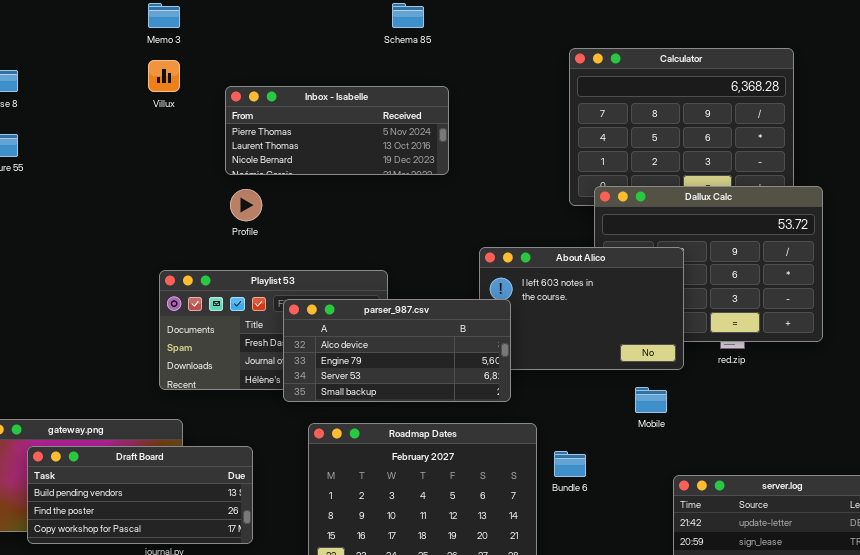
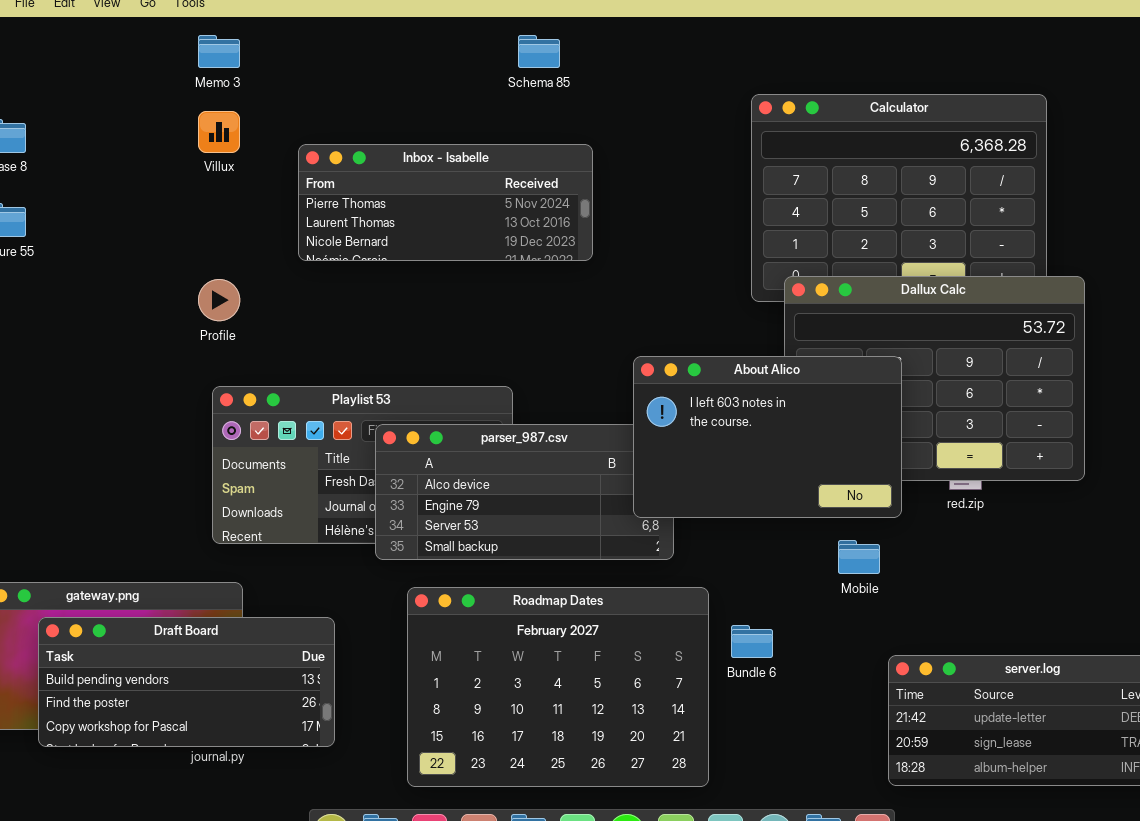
Profile: [230,189,262,221] -> [198,279,240,321], moved
About Alico: [479,247,684,370] -> [633,356,902,518], raised

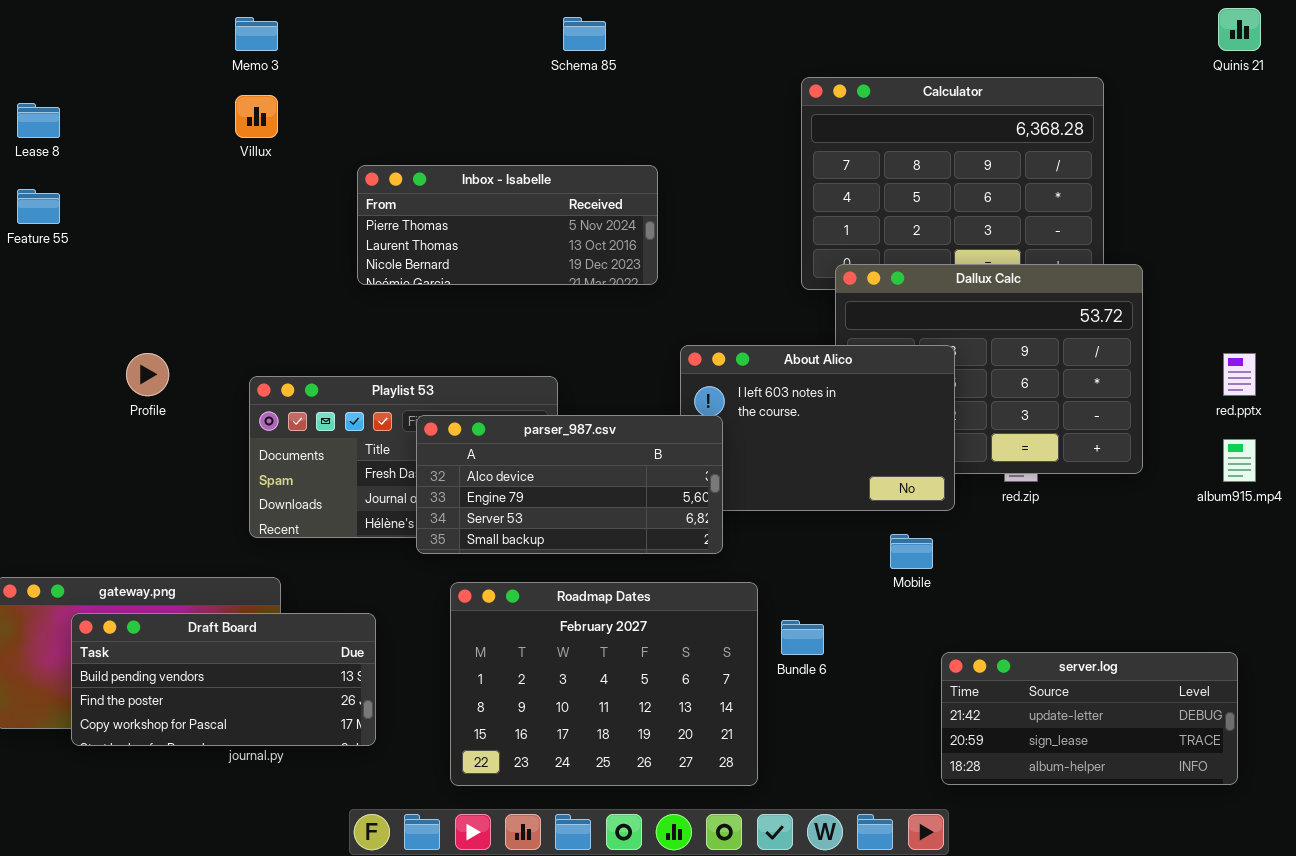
Inbox - Isabelle: [298,144,593,261] -> [357,165,658,285], moved
Profile: [198,279,240,321] -> [126,353,169,396], moved
parser_987.csv: [375,424,674,560] -> [416,415,723,554], raised

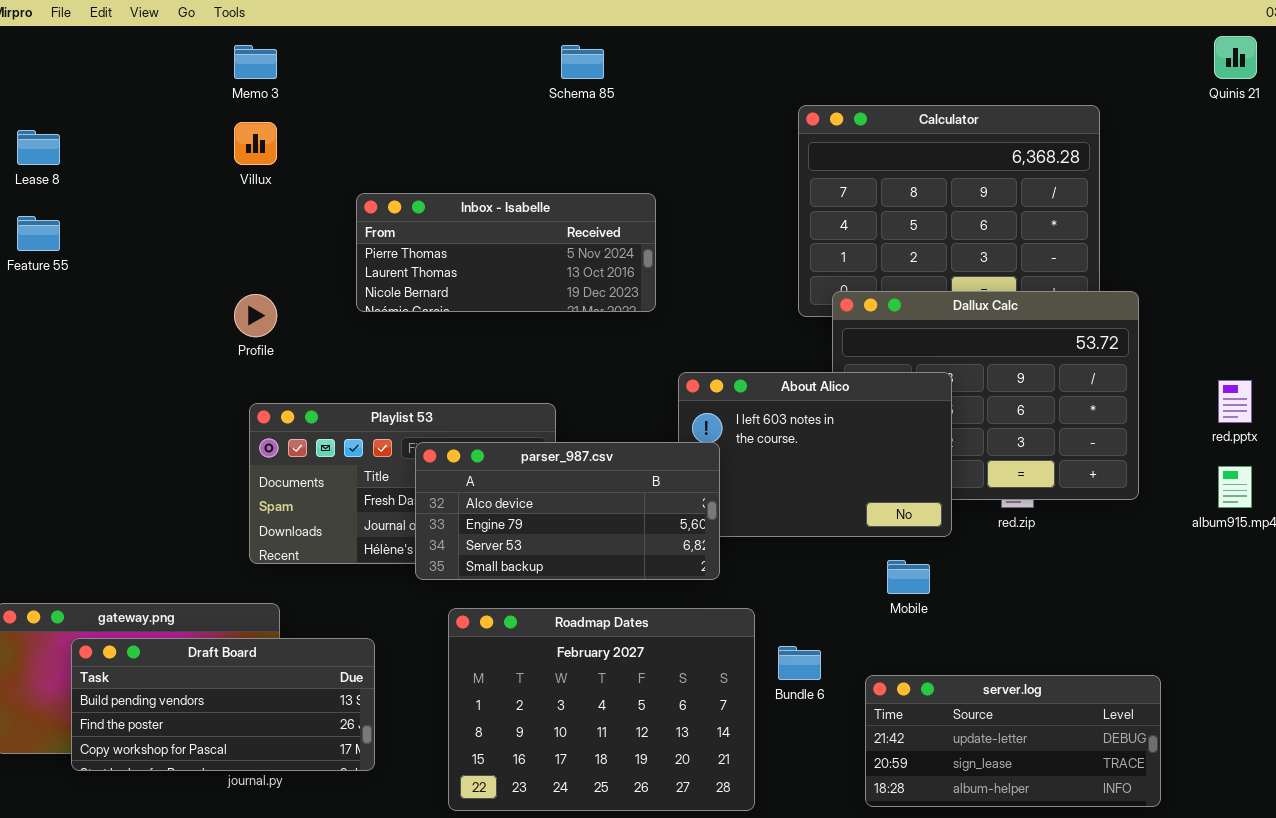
Profile: [126,353,169,396] -> [234,294,277,337], moved
server.log: [941,652,1238,785] -> [865,675,1161,807], moved

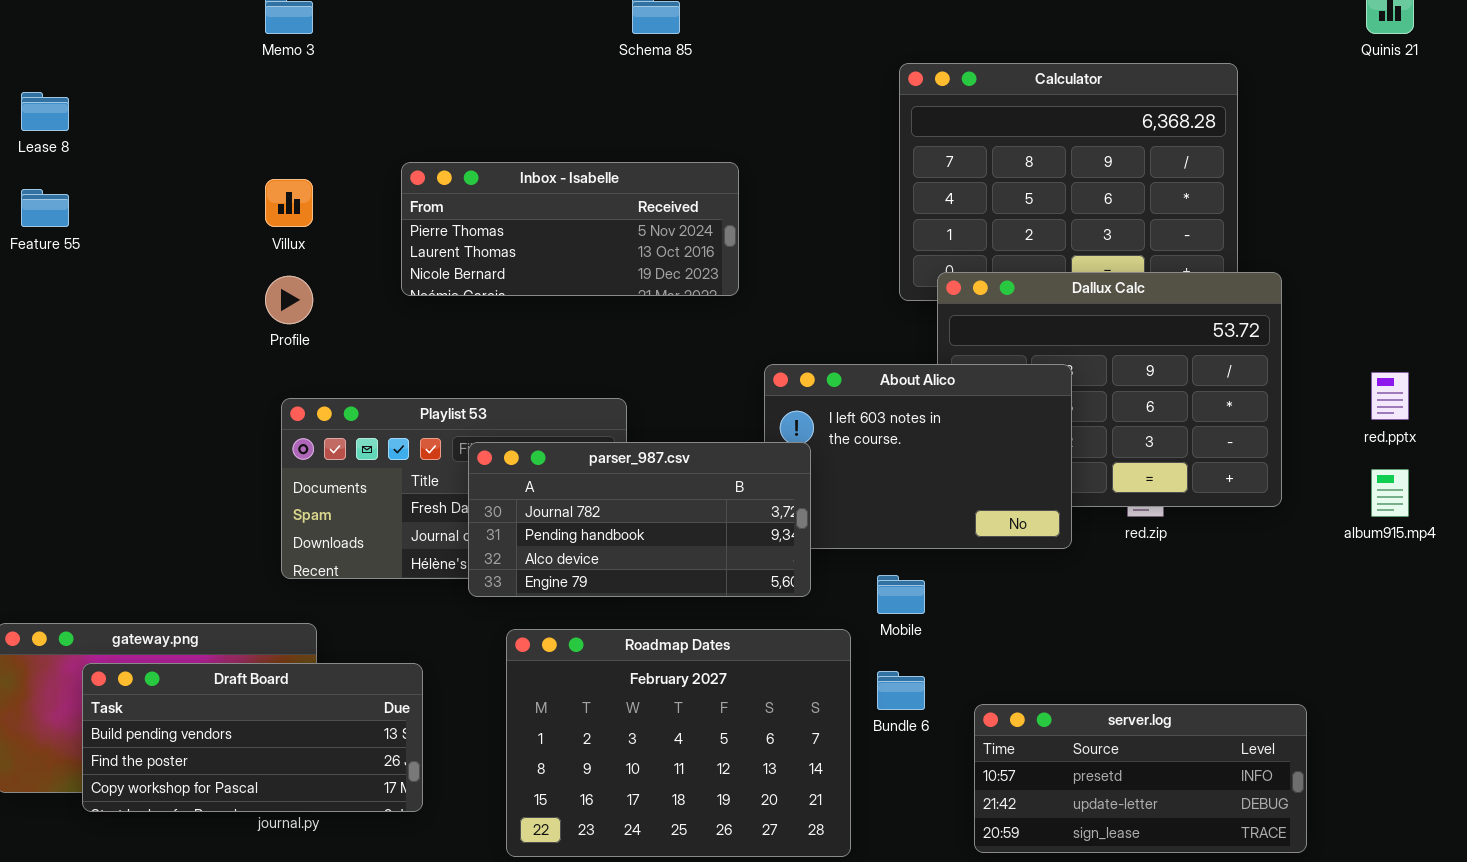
Villux: [234,122,277,165] -> [265,179,313,227], moved
parser_987.csv: [415,442,720,580] -> [468,442,811,597], scrolled up 2 rows
Mobile: [887,560,930,594] -> [877,575,925,614], moved
server.log: [865,675,1161,807] -> [974,704,1307,853], scrolled up 1 row

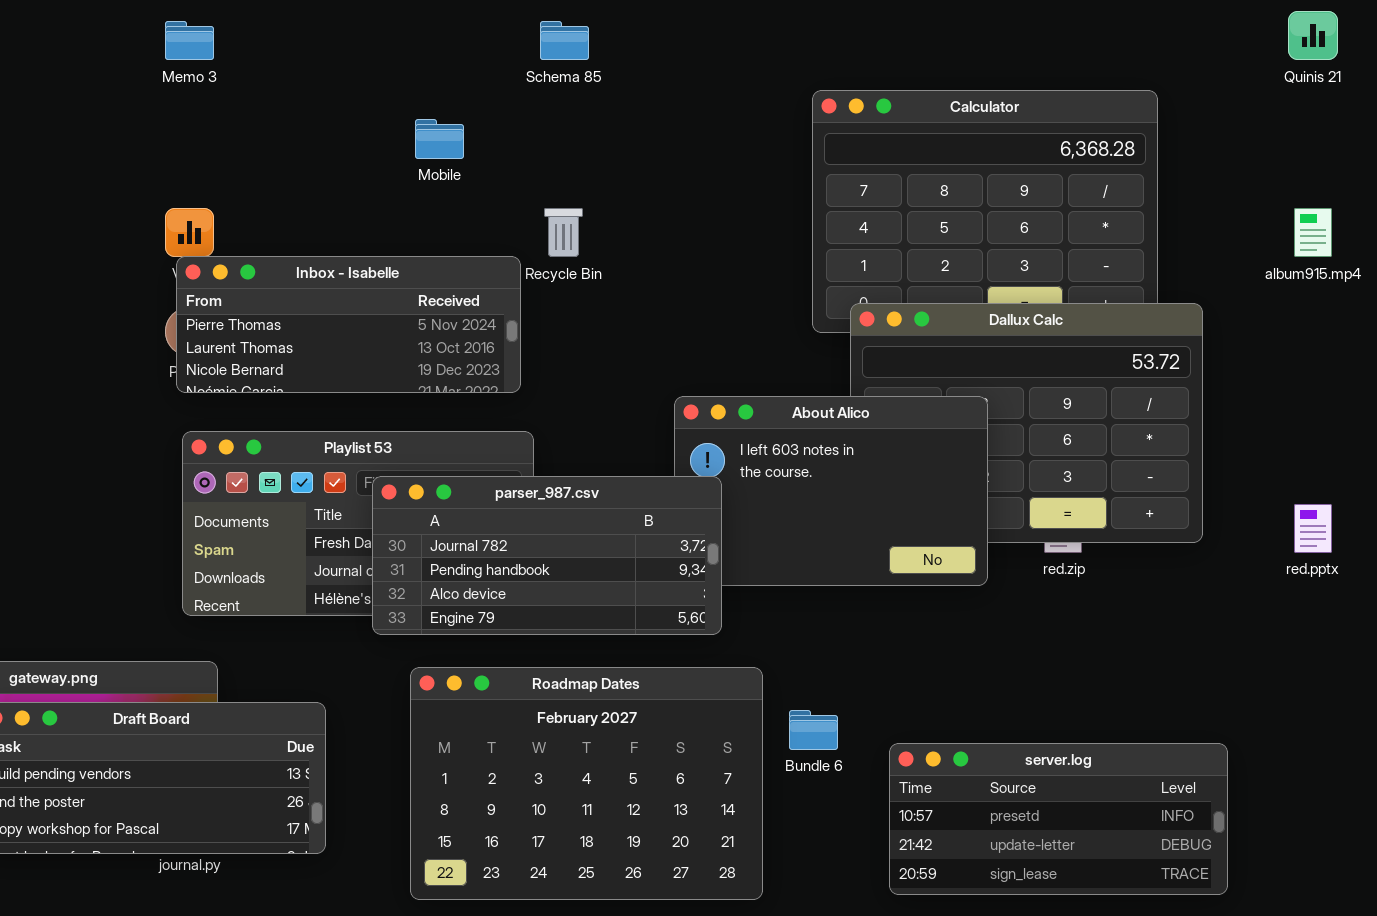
Inbox - Isabelle: [401,162,739,296] -> [176,256,521,393], moved
red.pptx: [1371,372,1409,420] -> [1294,504,1332,553], moved
album915.mp4: [1371,469,1409,517] -> [1294,208,1332,257], moved
Mobile: [877,575,925,614] -> [415,119,464,159], moved

